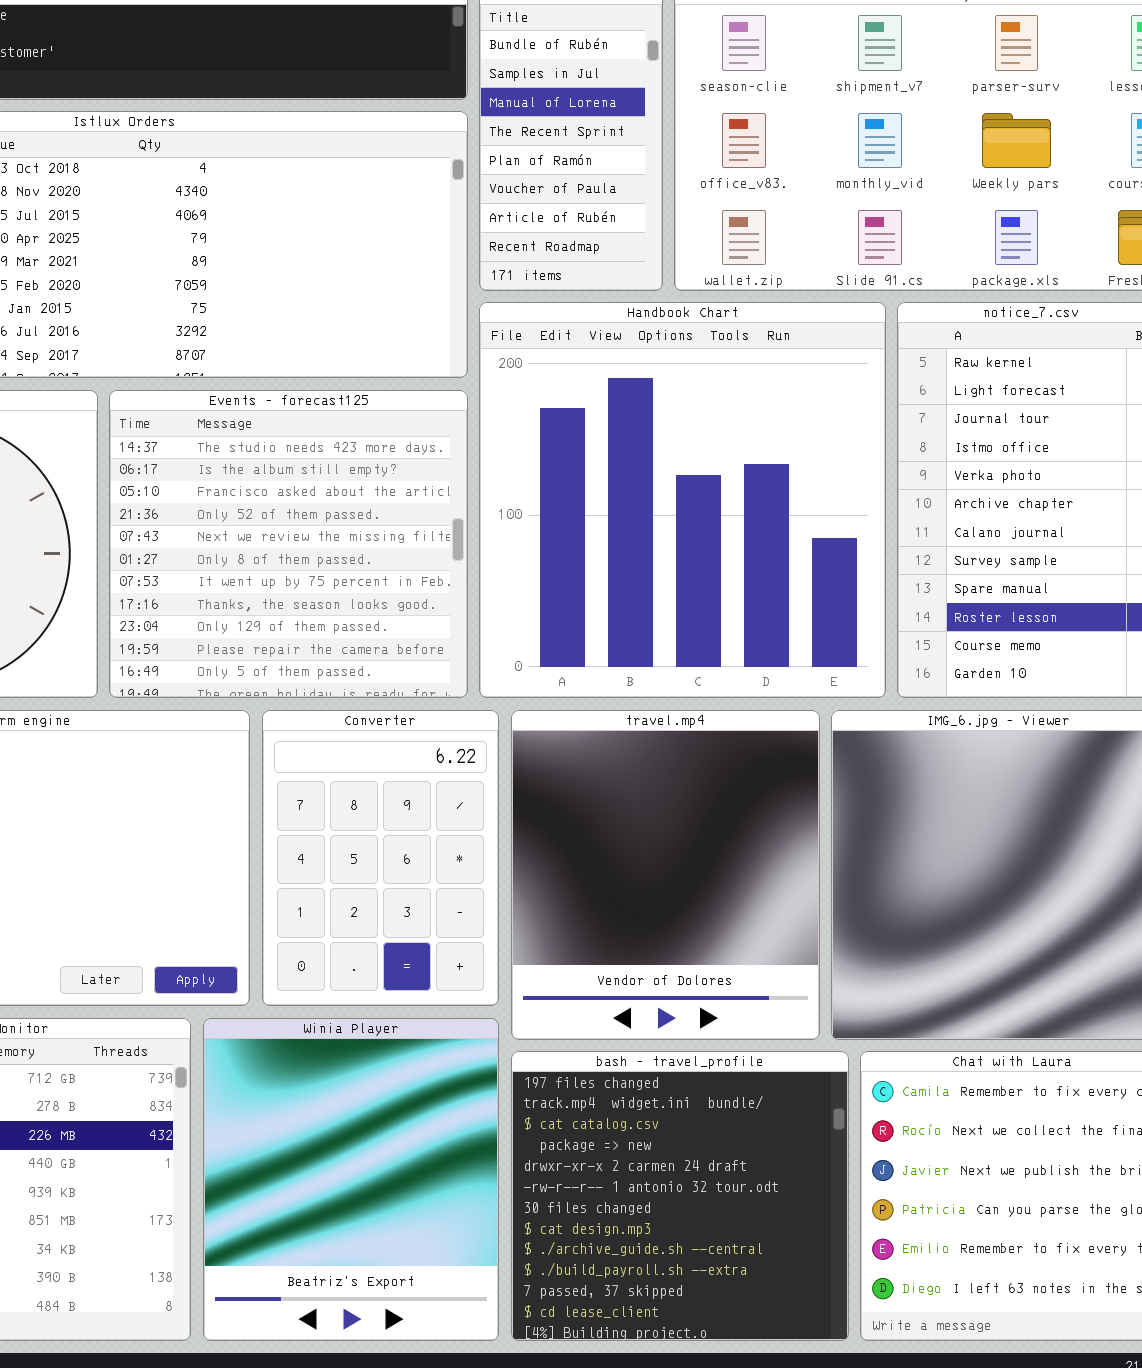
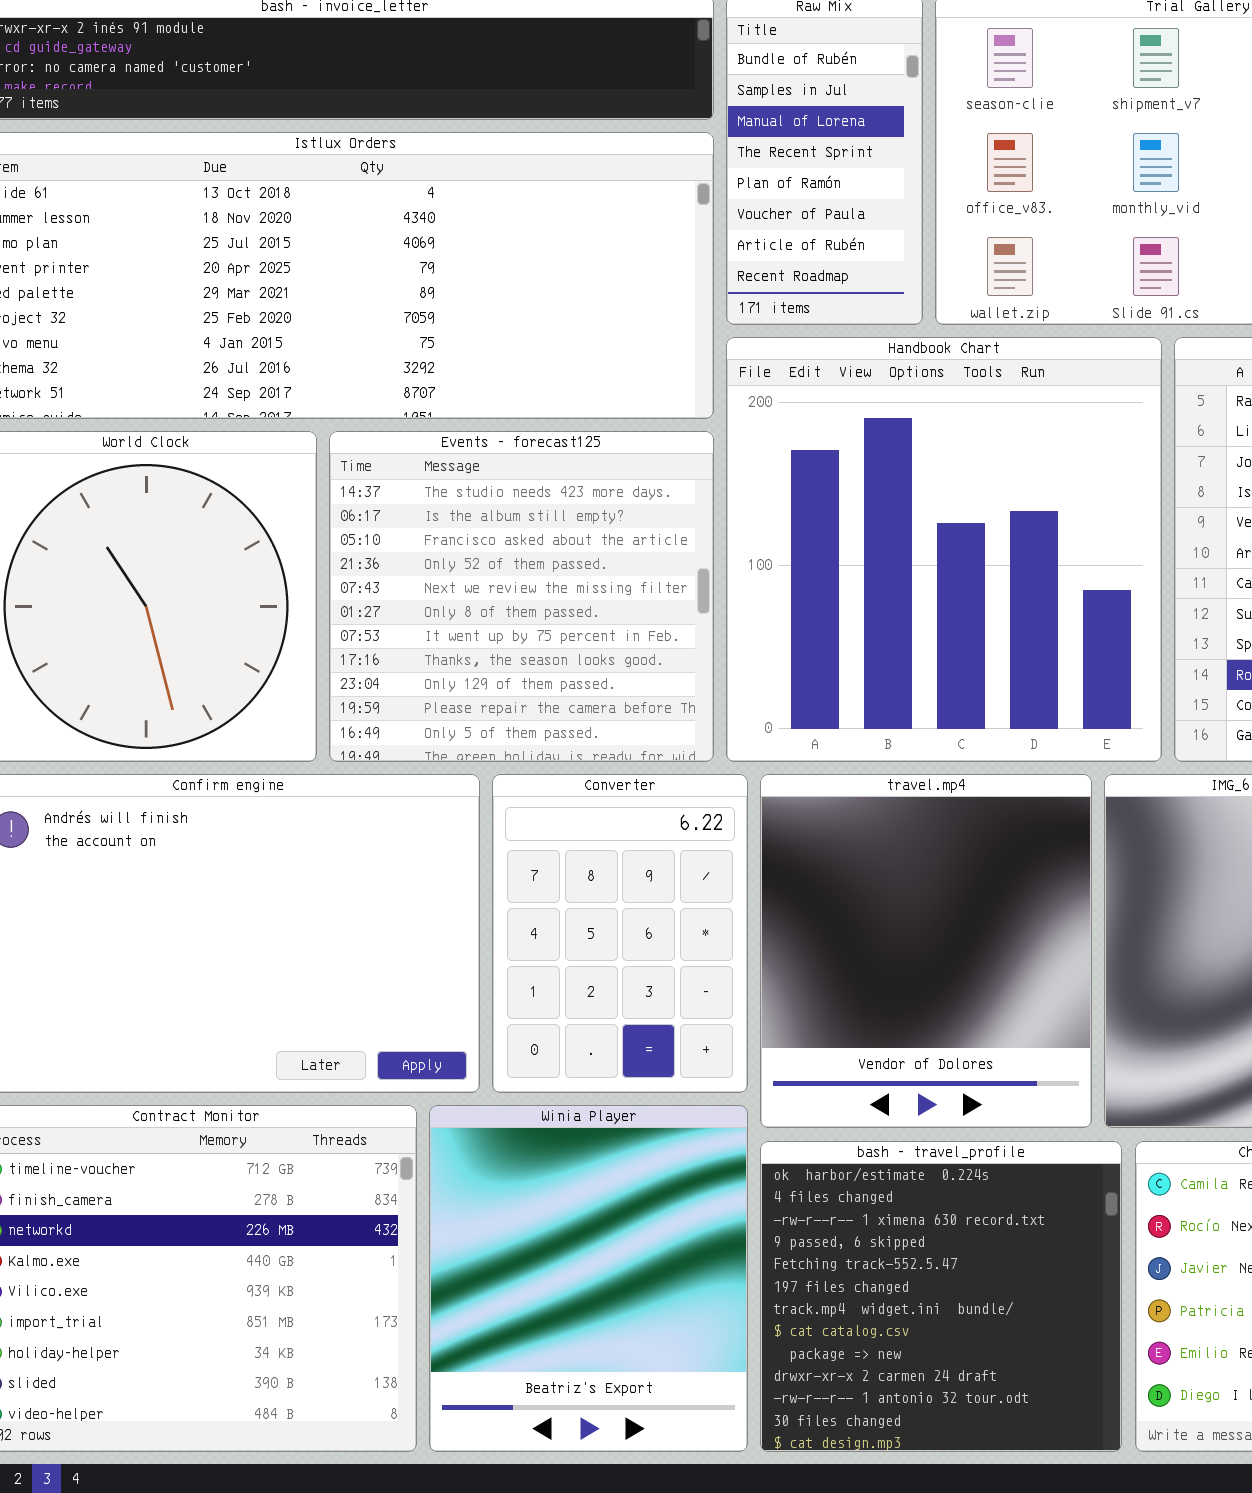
bash - travel_profile: [511,1051,849,1341] -> [760,1141,1122,1452], scrolled up 5 rows

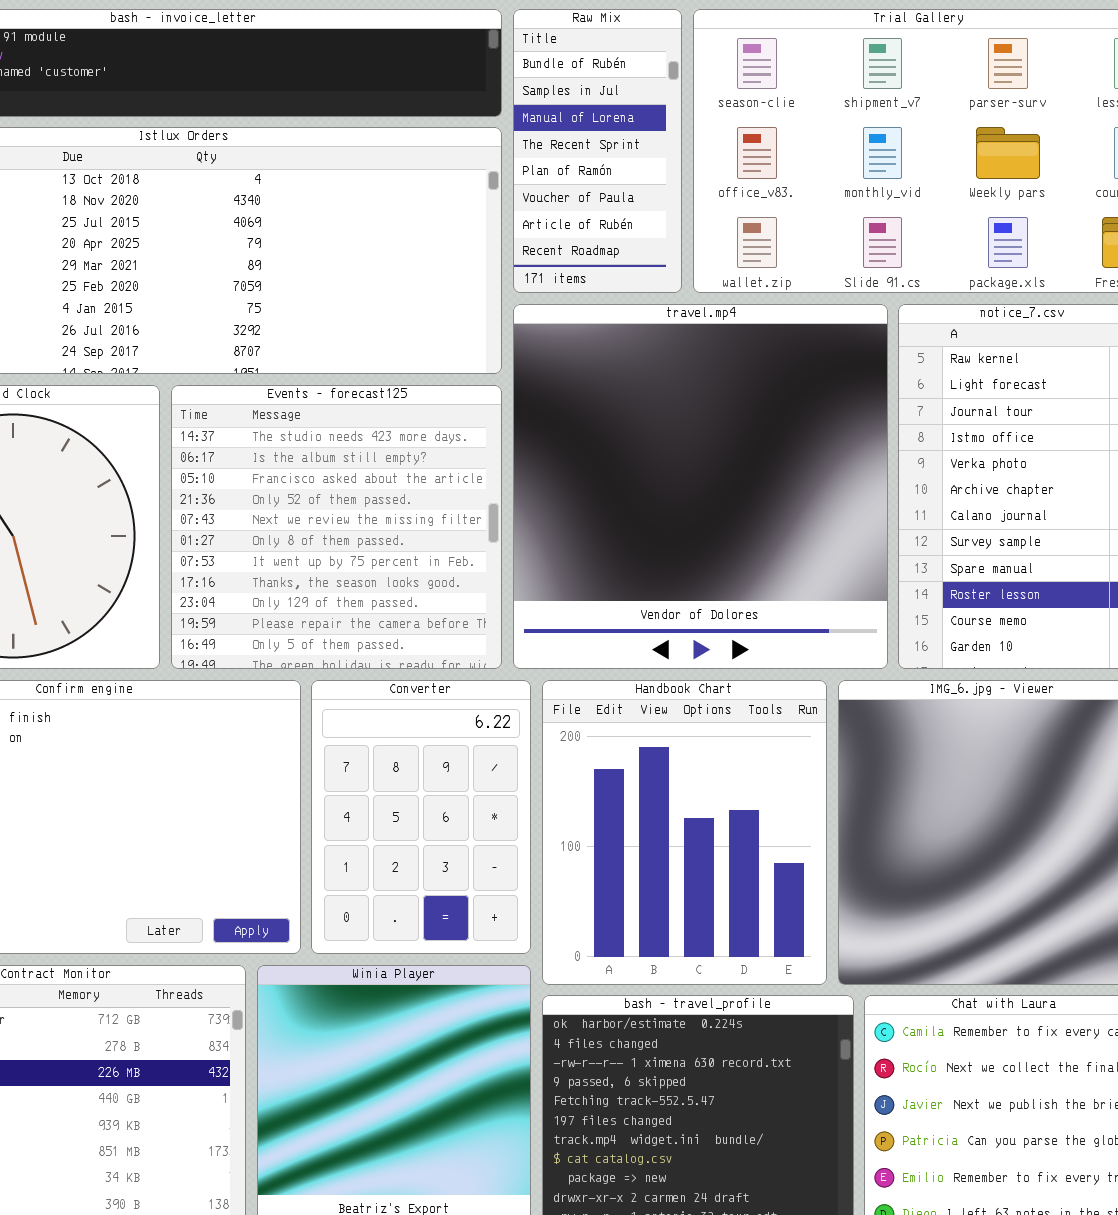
Handbook Chart: [726,337,1162,762] -> [542,680,827,985], moved, resized
travel.mp4: [760,774,1092,1128] -> [513,304,888,669], moved, resized

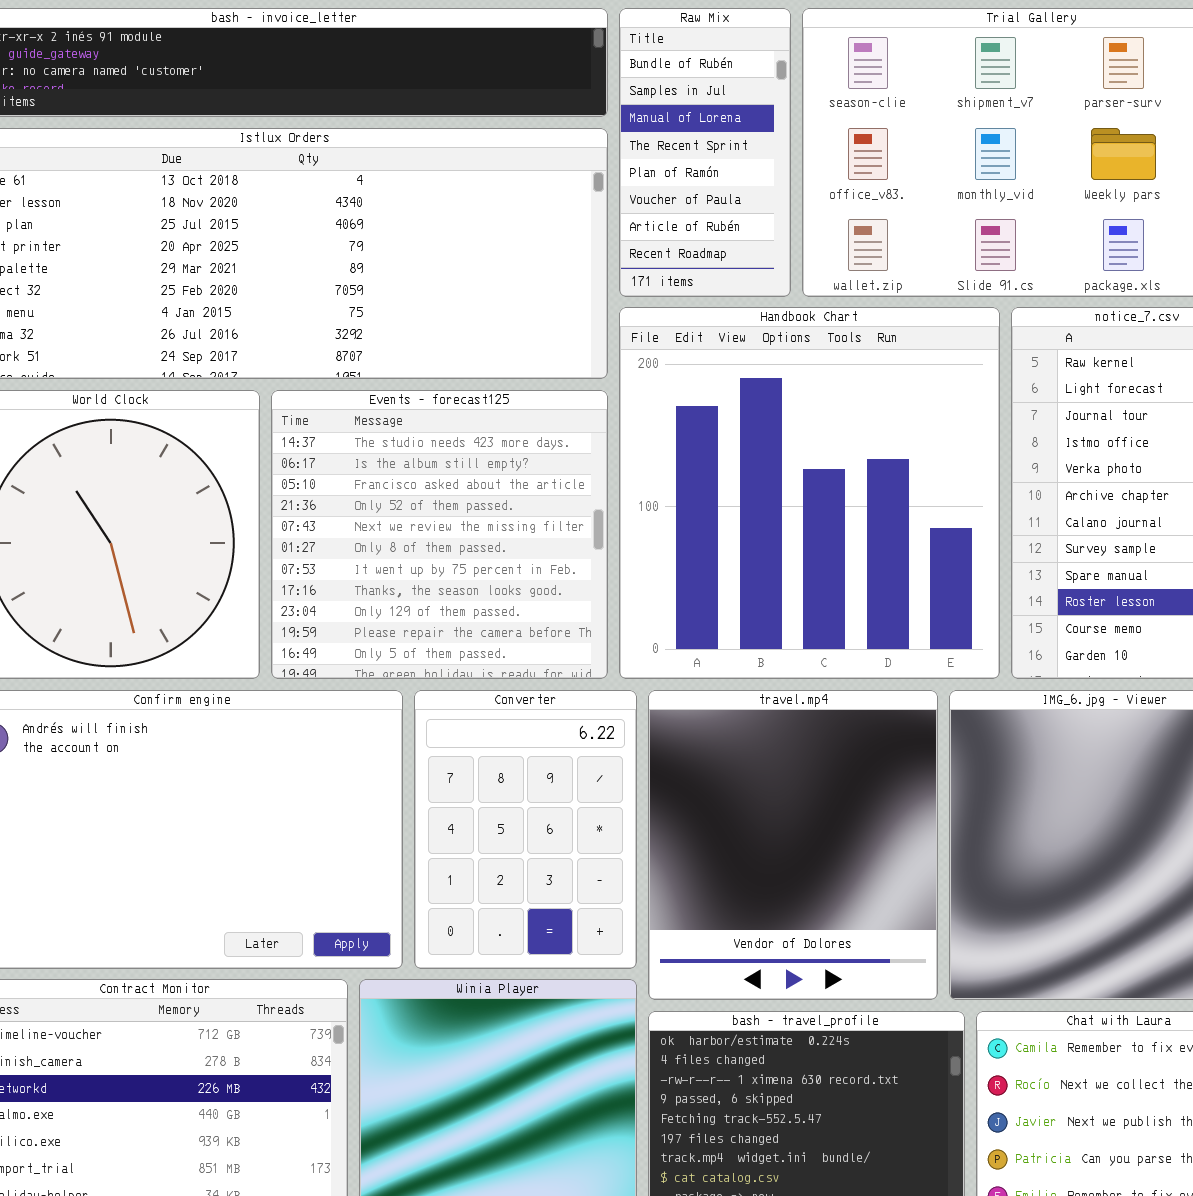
travel.mp4: [513,304,888,669] -> [648,690,938,1000], moved, resized
Handbook Chart: [542,680,827,985] -> [619,307,1000,679], moved, resized

